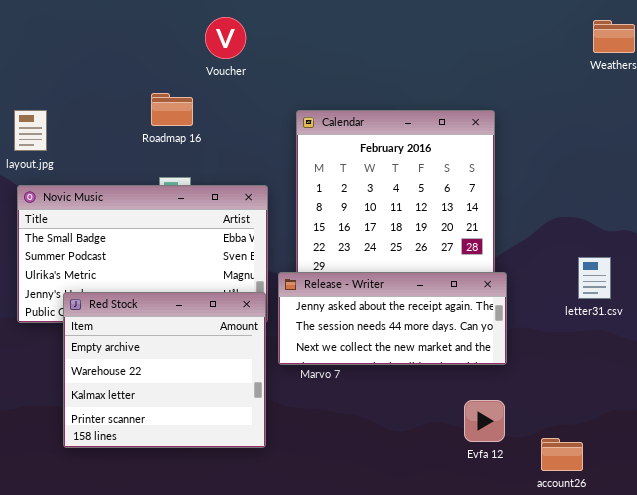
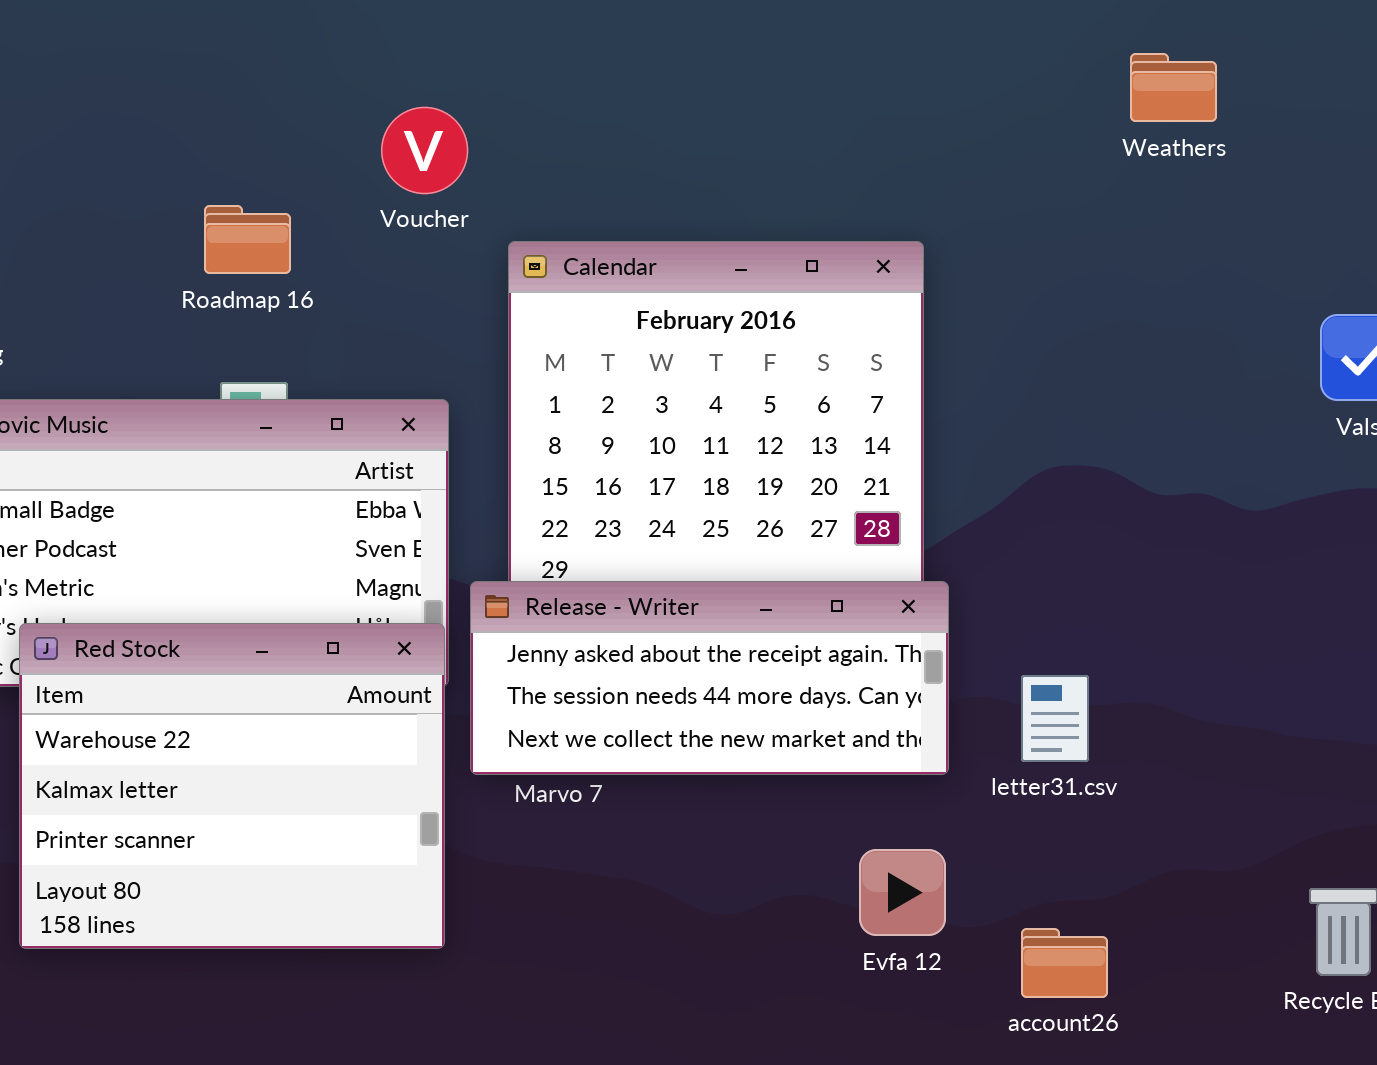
Voucher: [205,17,246,59] -> [381,107,468,194], moved
letter31.csv: [578,257,611,299] -> [1021,675,1089,762], moved
Red Stock: [63,292,266,448] -> [19,623,445,949], scrolled down 1 row

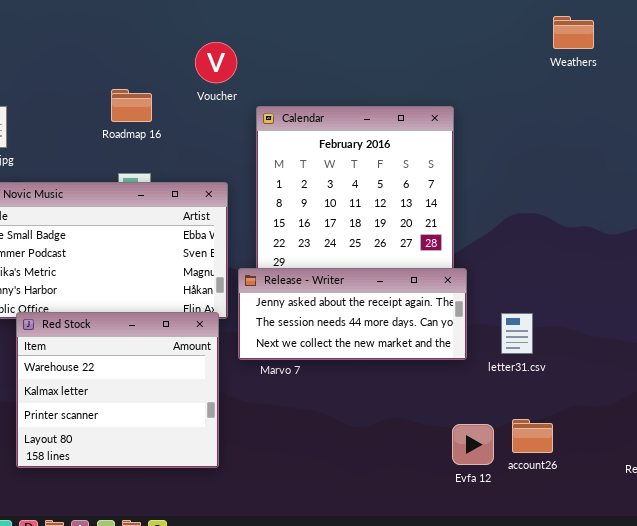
Red Stock: [19,623,445,949] -> [16,312,219,468], moved
Evfa 12: [859,849,946,936] -> [452,424,494,465], moved
account26: [1021,928,1108,998] -> [512,419,553,453], moved

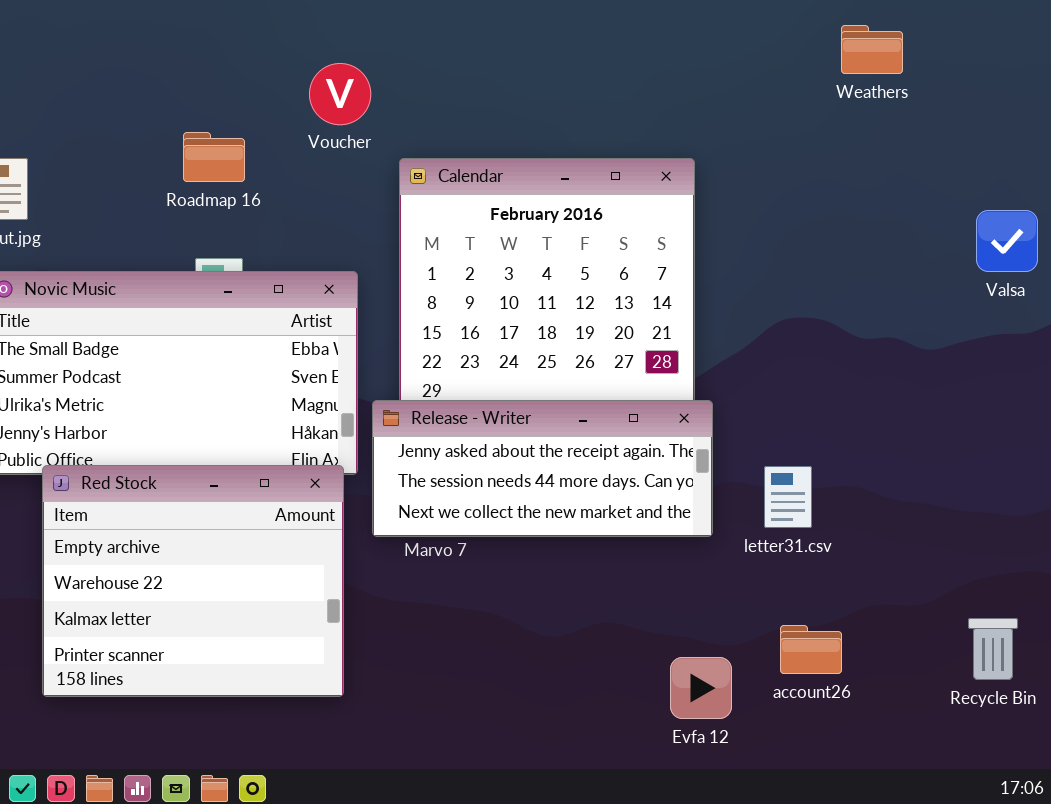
Red Stock: [16,312,219,468] -> [42,465,344,697], scrolled up 1 row
Evfa 12: [452,424,494,465] -> [670,657,732,719], moved

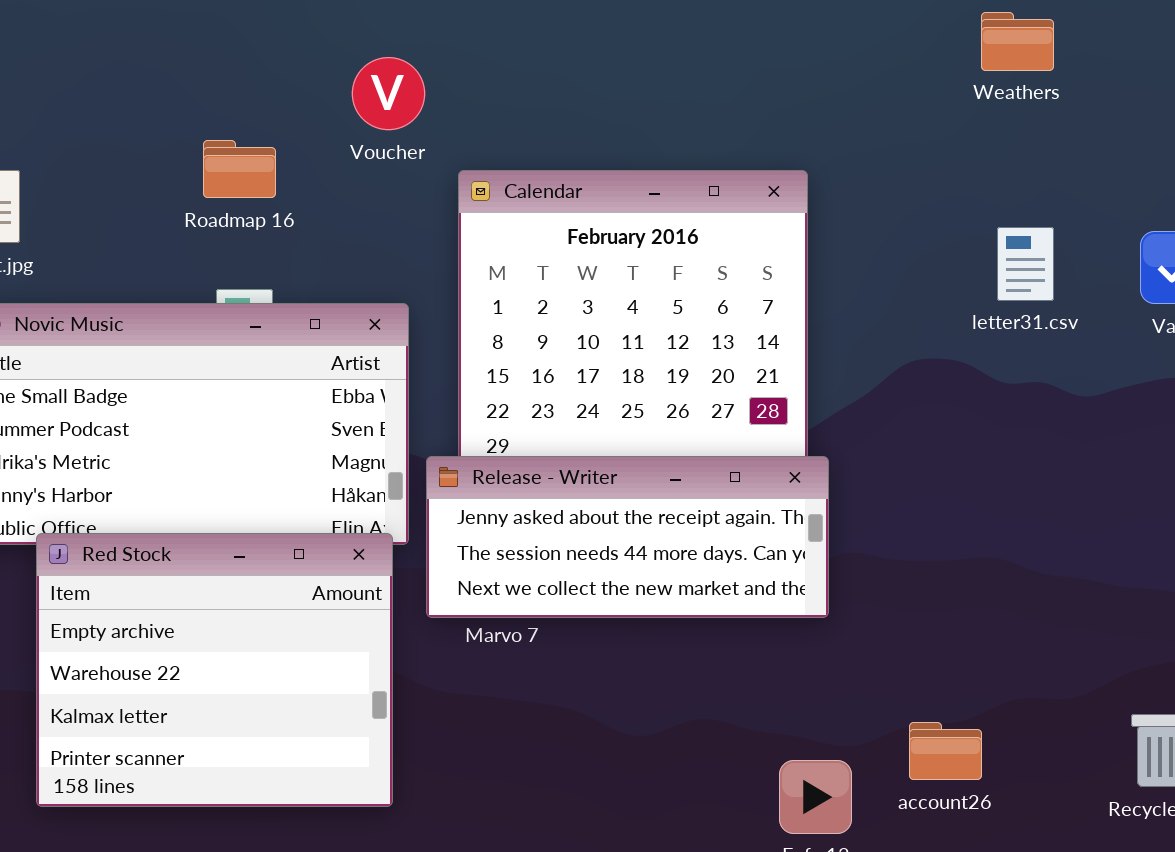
letter31.csv: [764,466,812,528] -> [997,227,1054,301], moved

